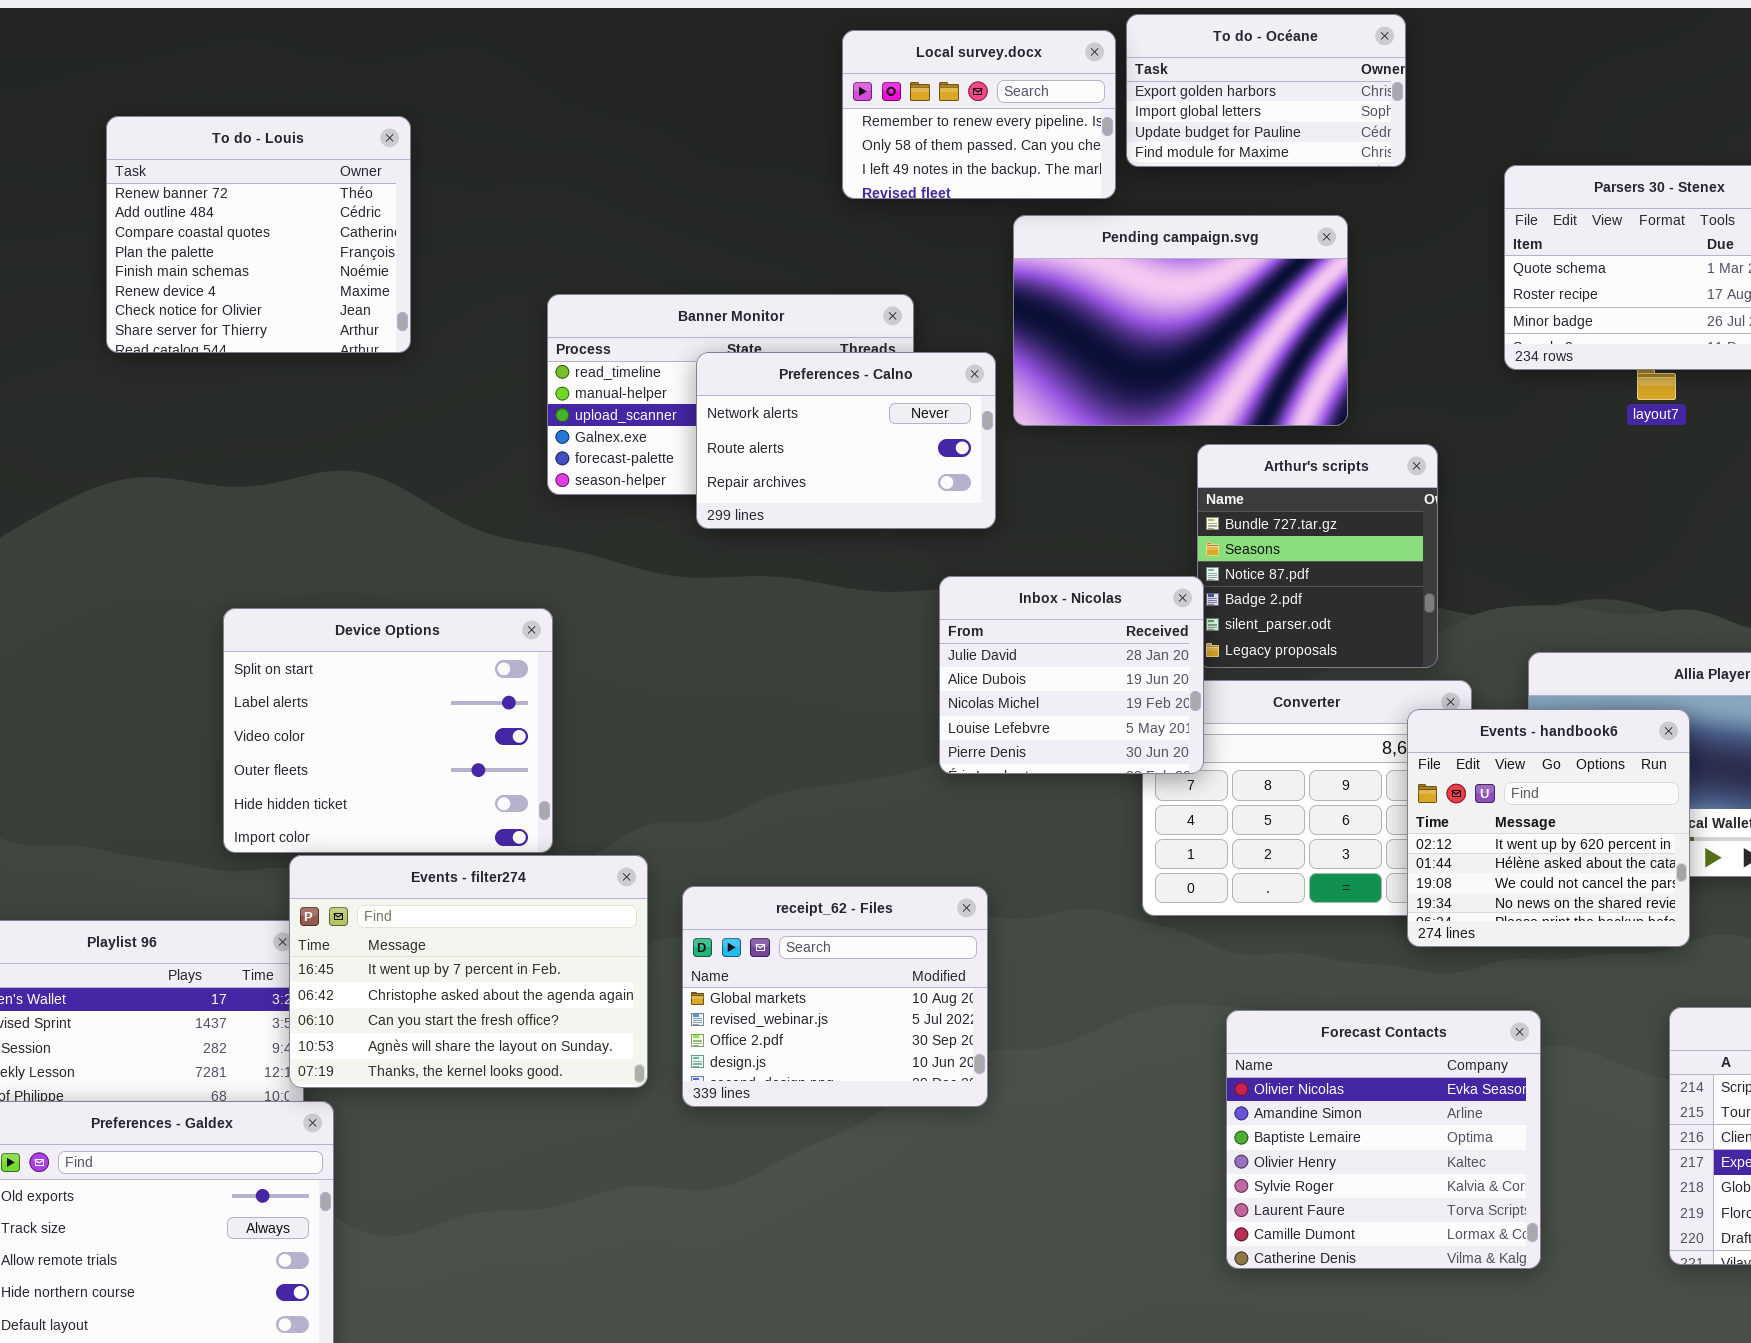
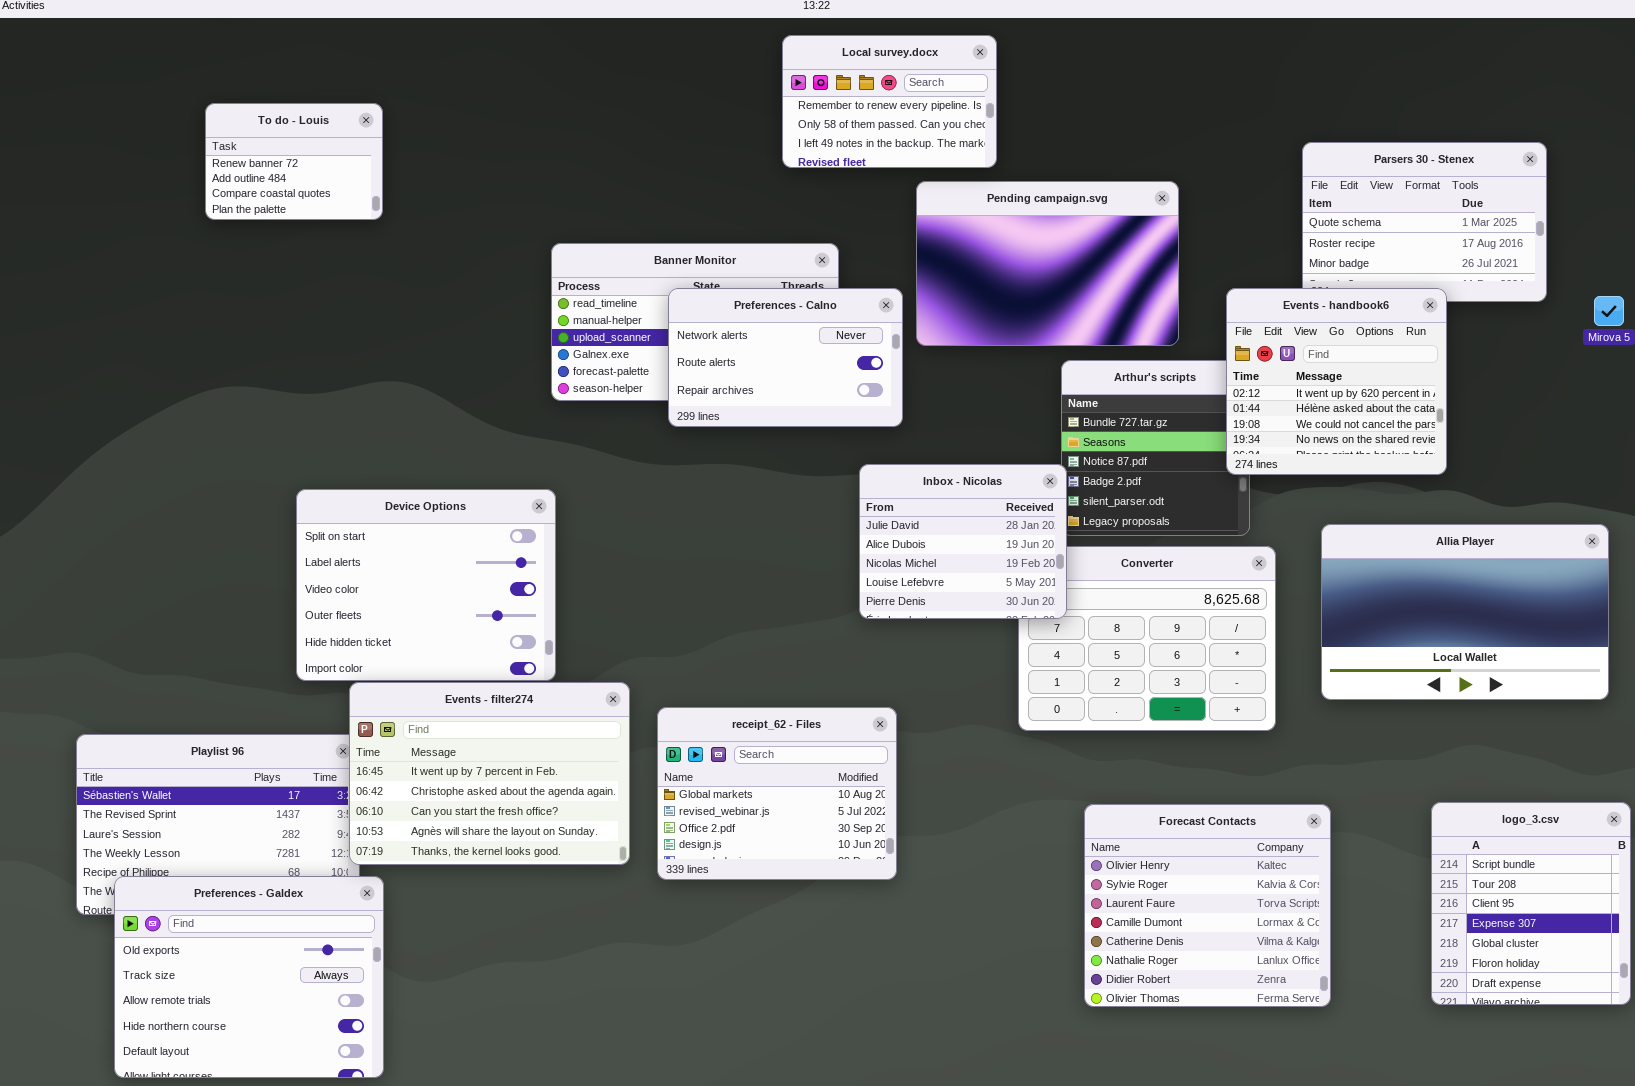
To do - Océane: [1126,14,1406,167] -> none, closed
To do - Louis: [106,116,411,353] -> [205,103,383,220], resized
Events - handbook6: [1407,709,1690,947] -> [1226,288,1447,475], moved
Forecast Contacts: [1226,1010,1541,1269] -> [1084,804,1331,1007], scrolled down 3 rows

